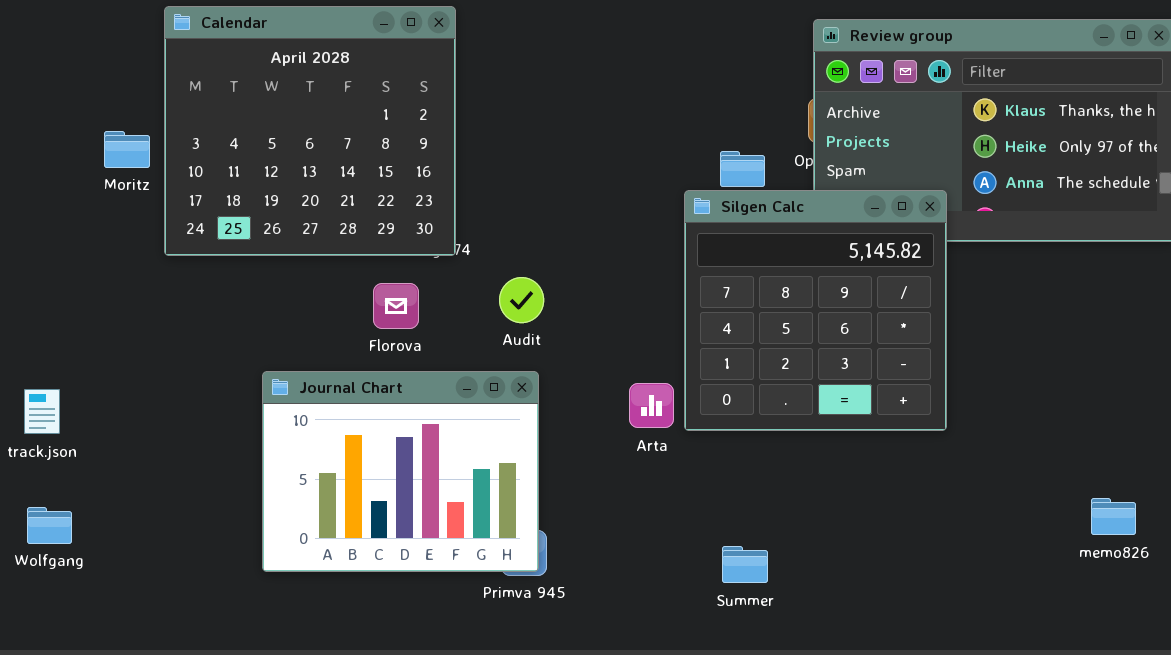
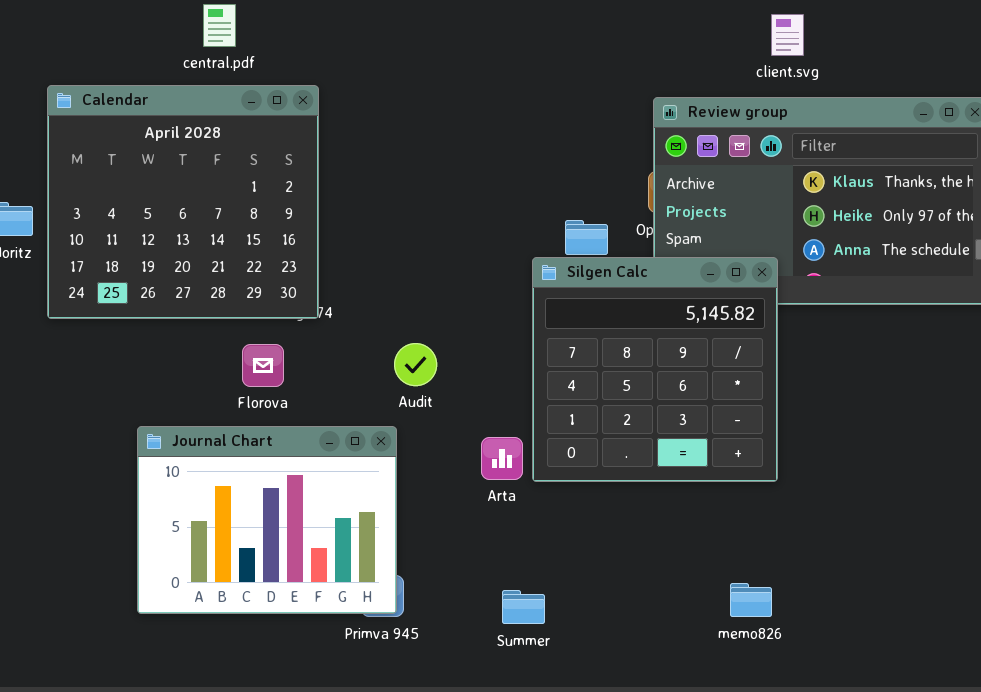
Audit: [499,277,544,323] -> [394,343,437,386], moved
memo826: [1091,498,1136,535] -> [730,583,772,617], moved
Summer: [722,546,768,583] -> [502,590,545,624], moved

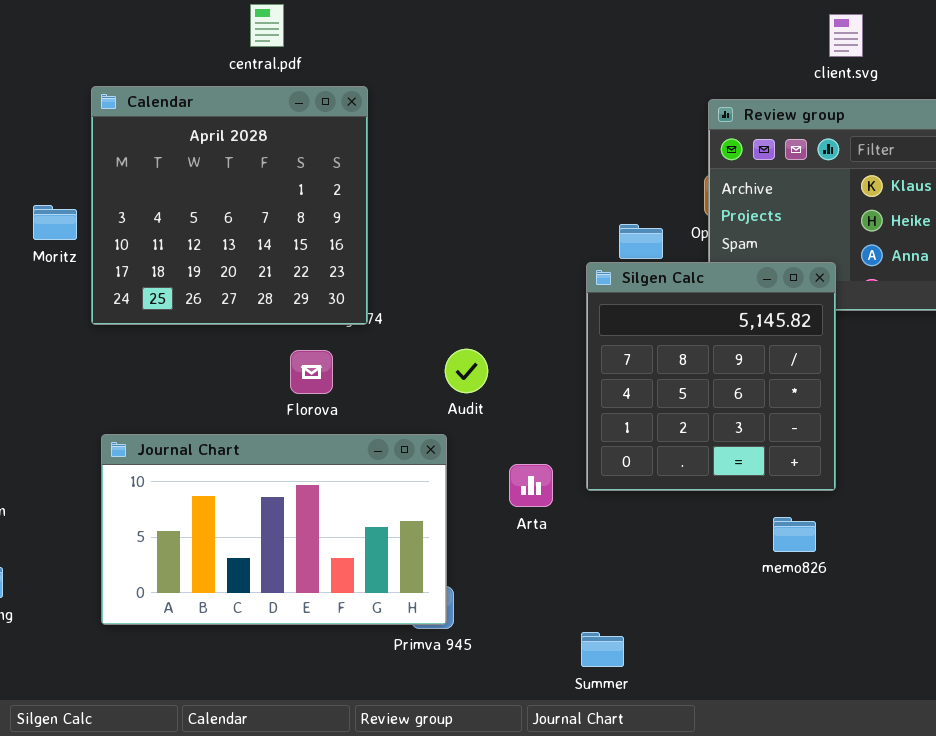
Journal Chart: [137,426,397,614] -> [101,434,447,625], resized
Arta: [481,437,523,480] -> [509,464,553,507], moved
memo826: [730,583,772,617] -> [773,517,816,552], moved
Summer: [502,590,545,624] -> [581,632,624,667], moved

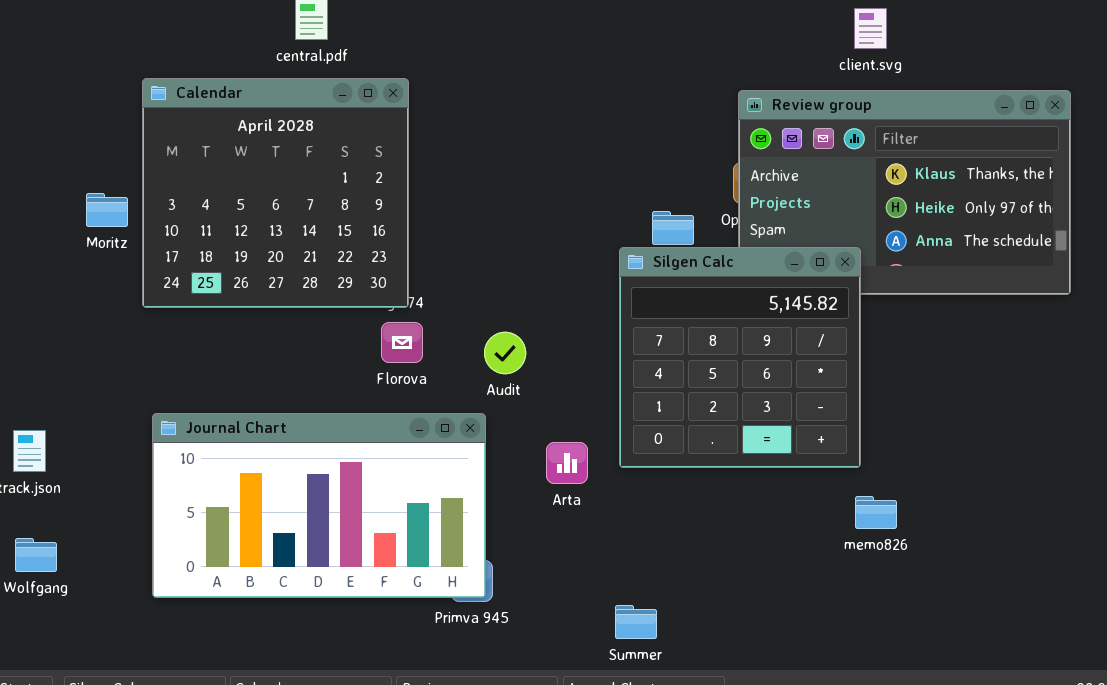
Florova: [290,350,333,394] -> [381,322,423,363], moved
memo826: [773,517,816,552] -> [855,496,897,529], moved

